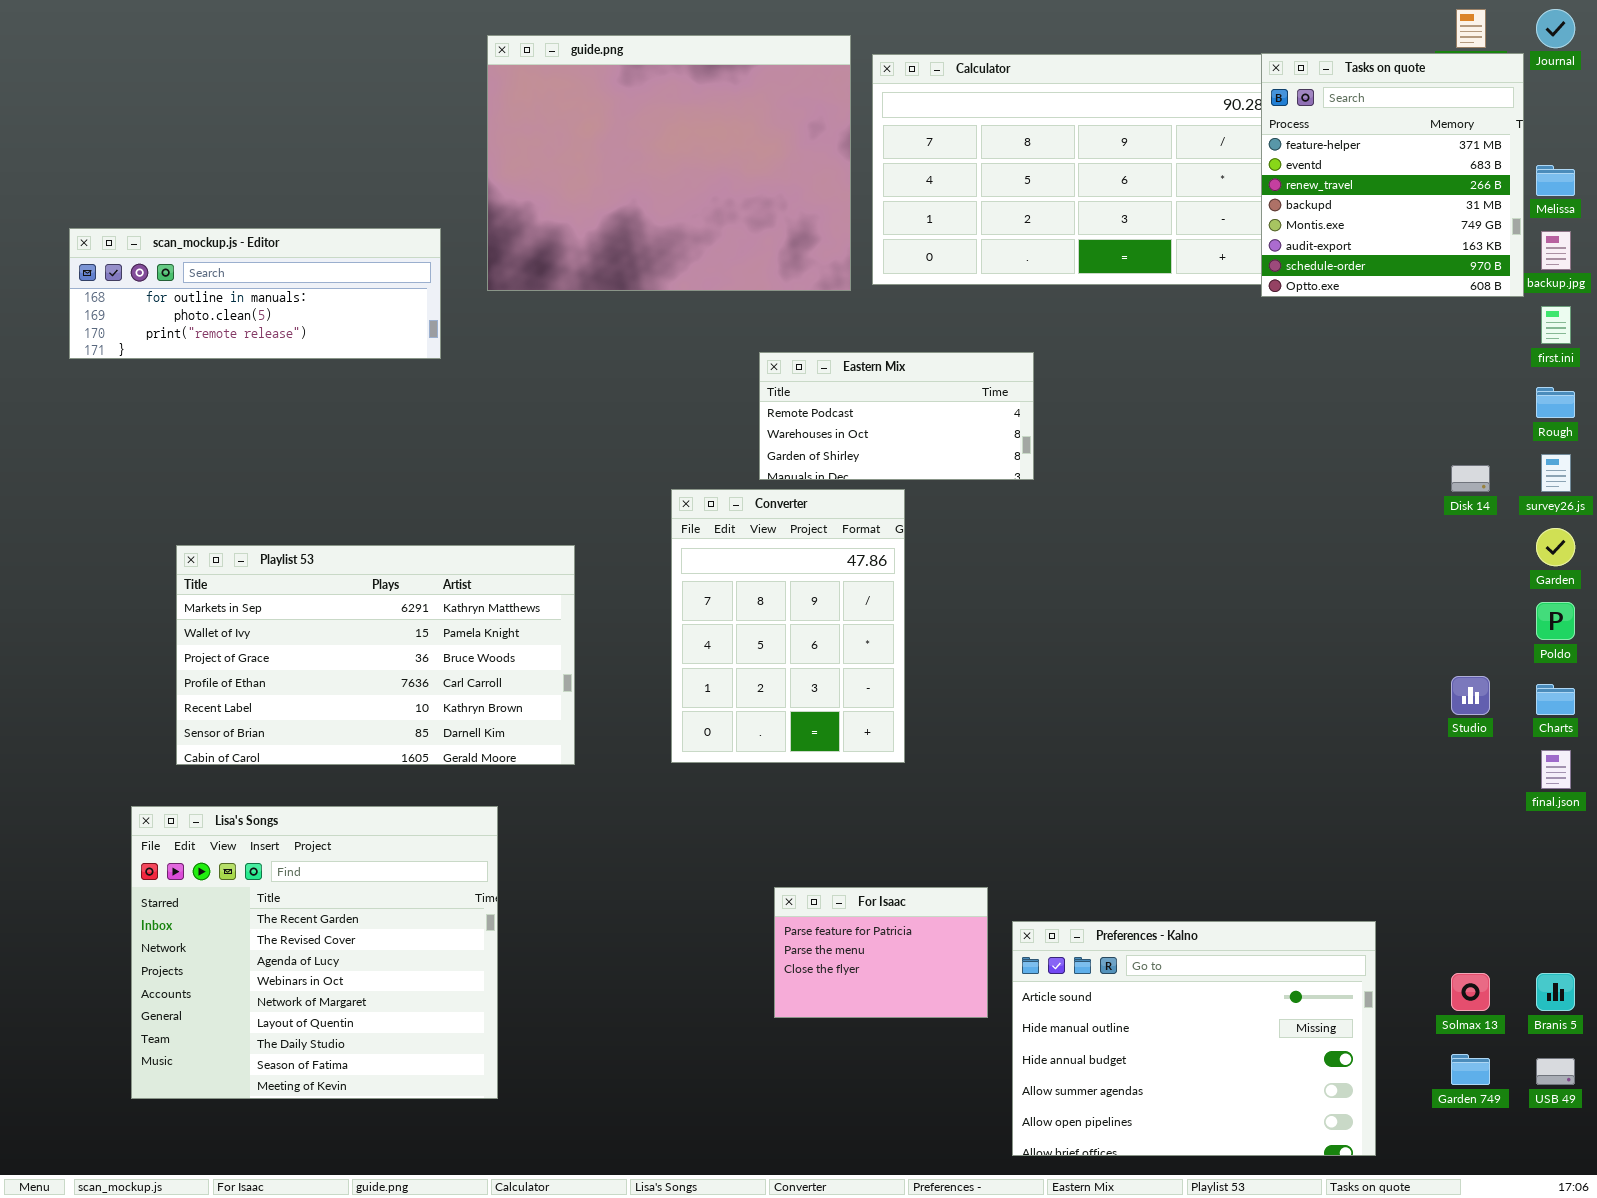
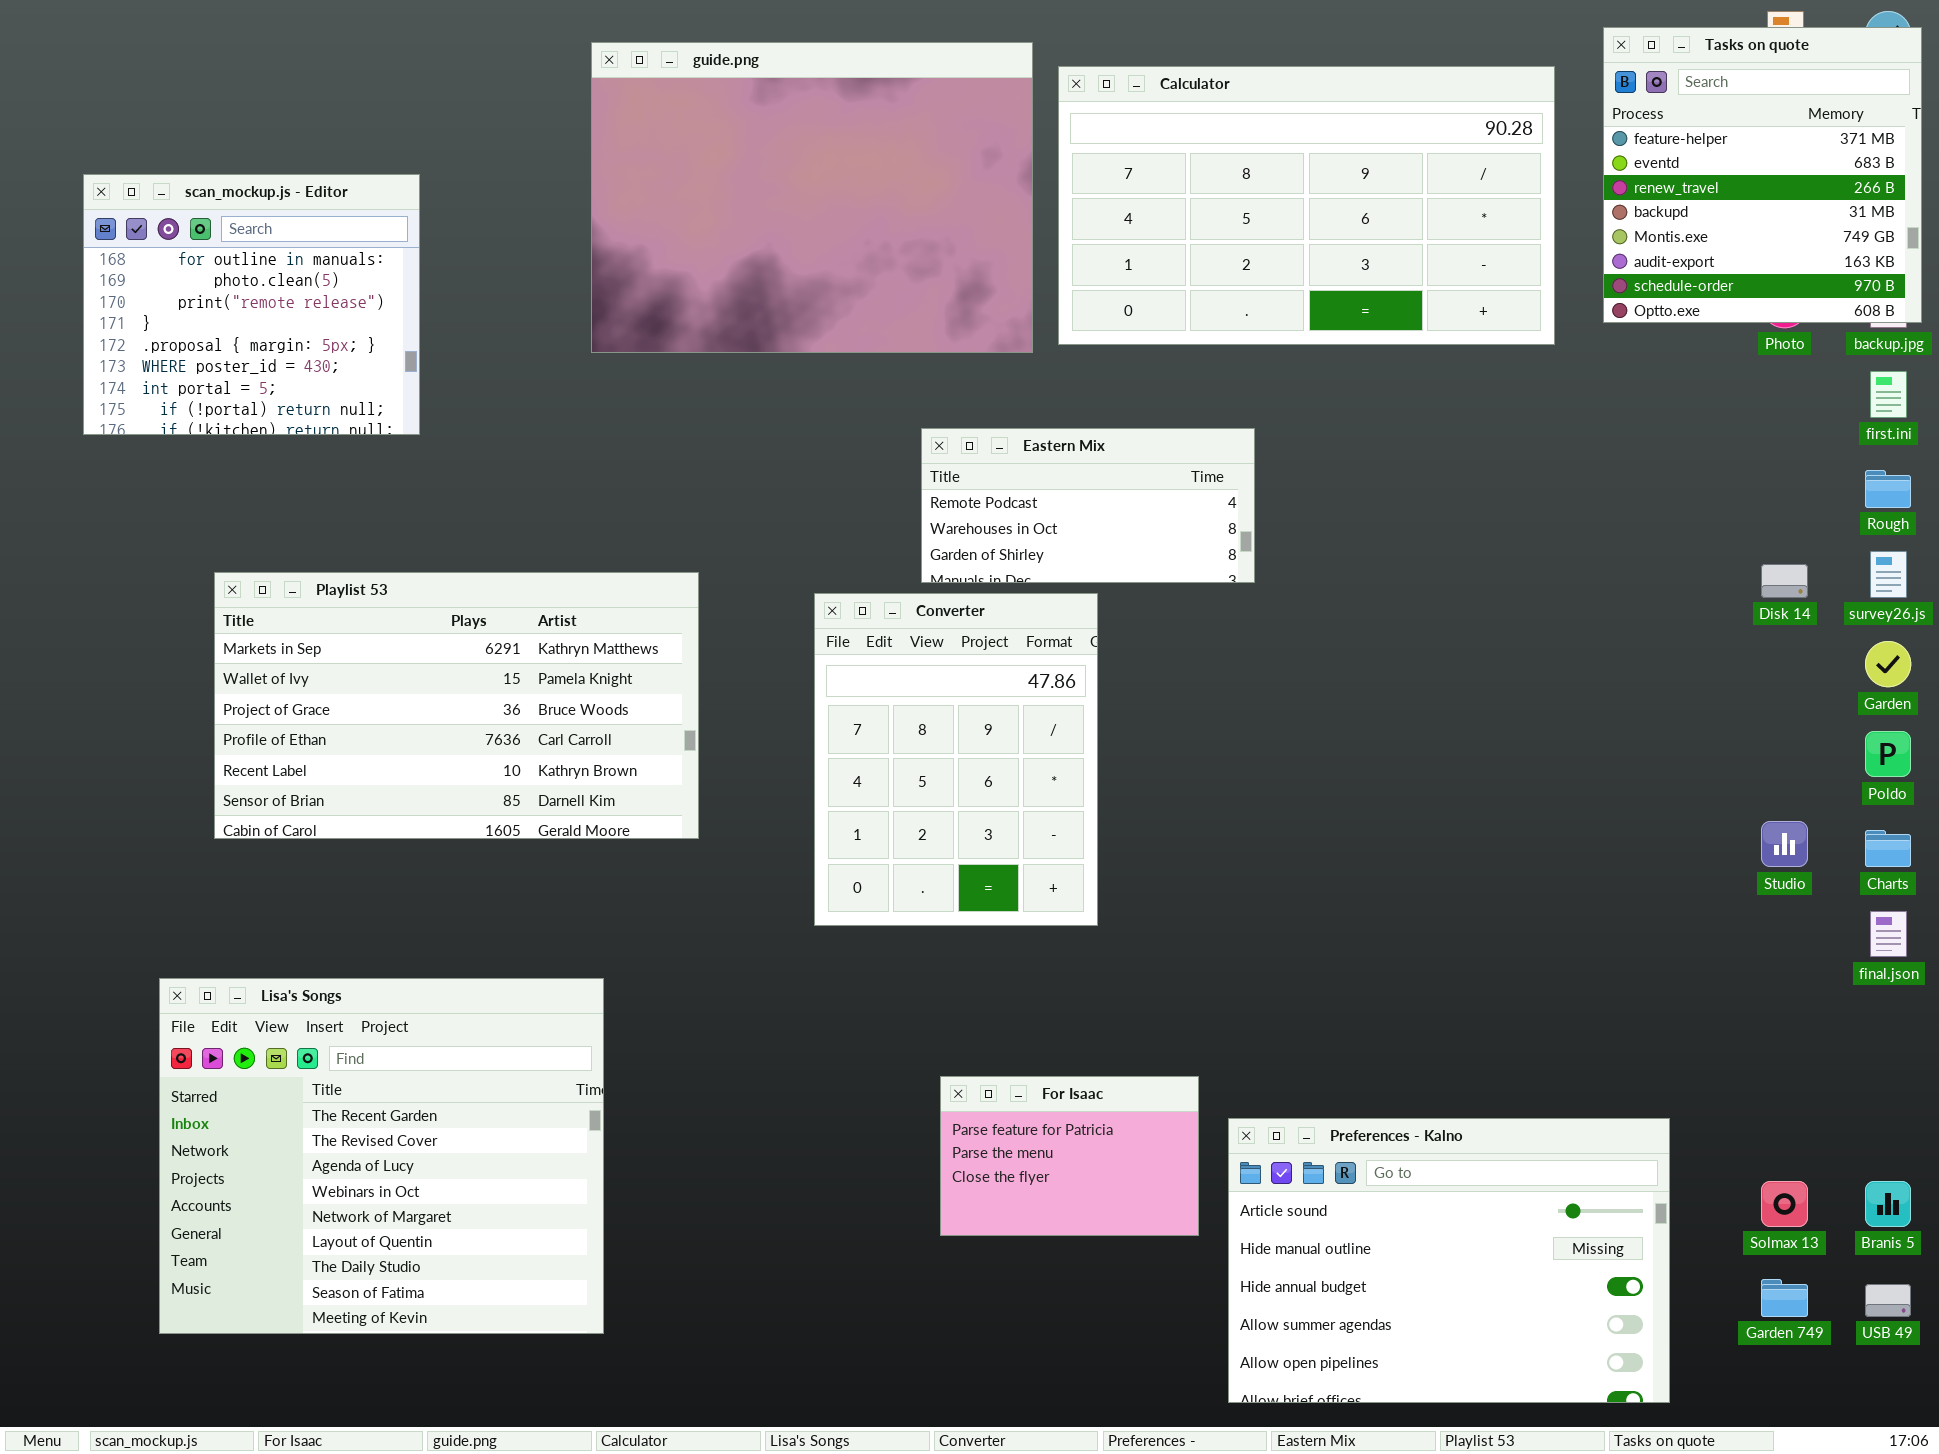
Tasks on quote: [1261,53,1524,297] -> [1603,27,1922,323], moved
scan_mockup.js - Editor: [69,228,441,359] -> [83,174,420,435], resized
Playlist 53: [176,545,575,765] -> [214,572,699,839], moved

